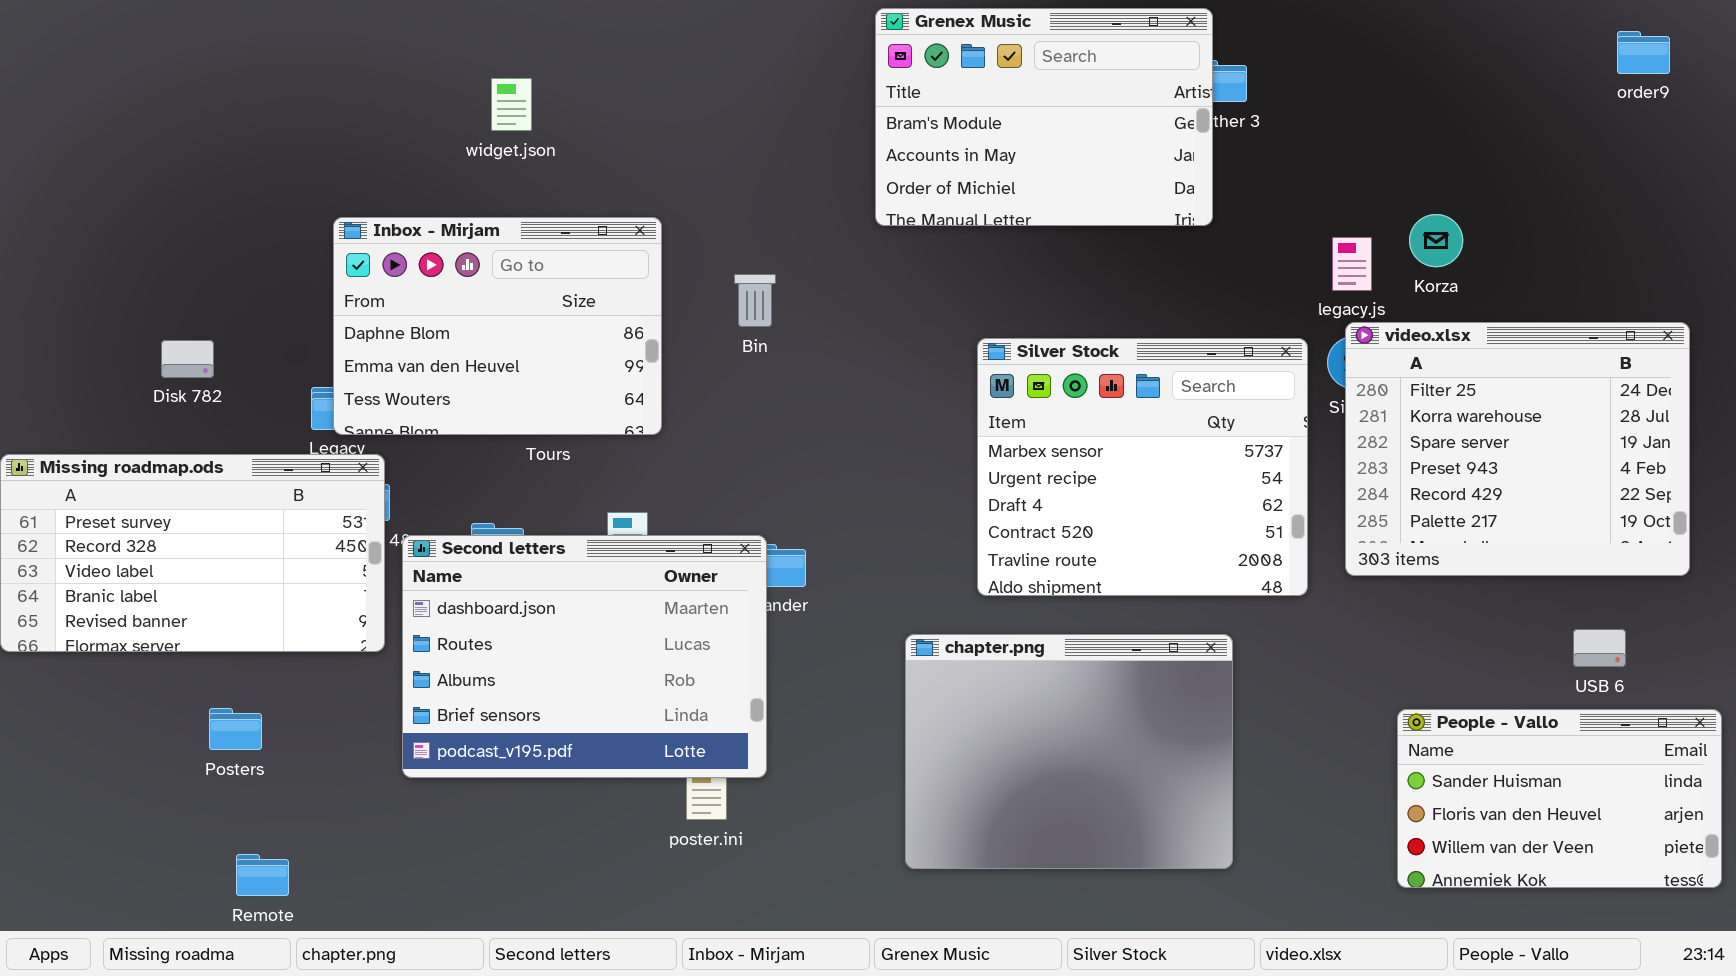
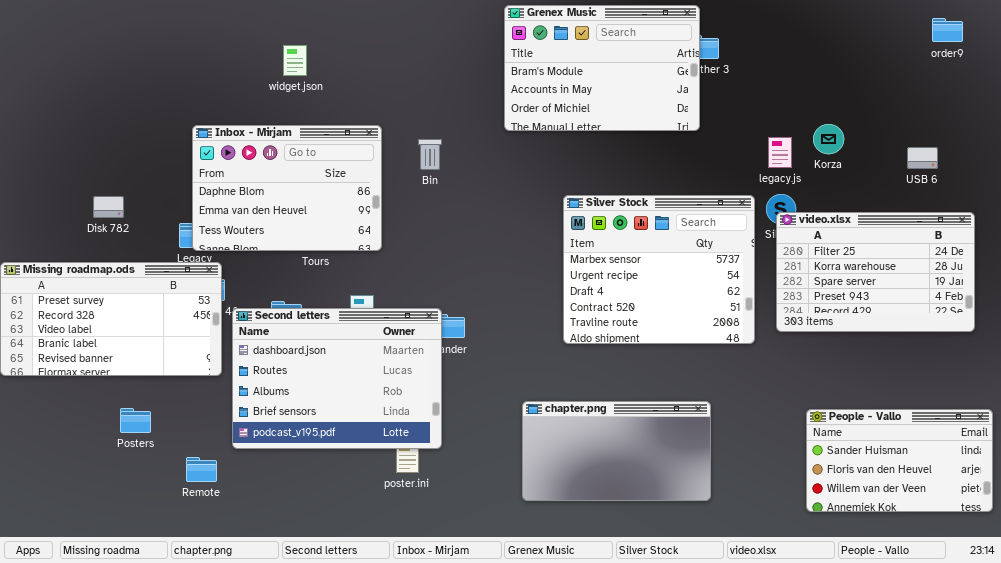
Bin: [734,274,776,327] -> [418,139,442,170], moved
video.xlsx: [1345,322,1690,576] -> [776,212,975,332], resized
USB 6: [1573,629,1626,667] -> [907,147,938,169], moved
chapter.png: [905,634,1233,869] -> [522,401,711,501], resized
Remote: [236,854,289,896] -> [186,457,217,482], moved

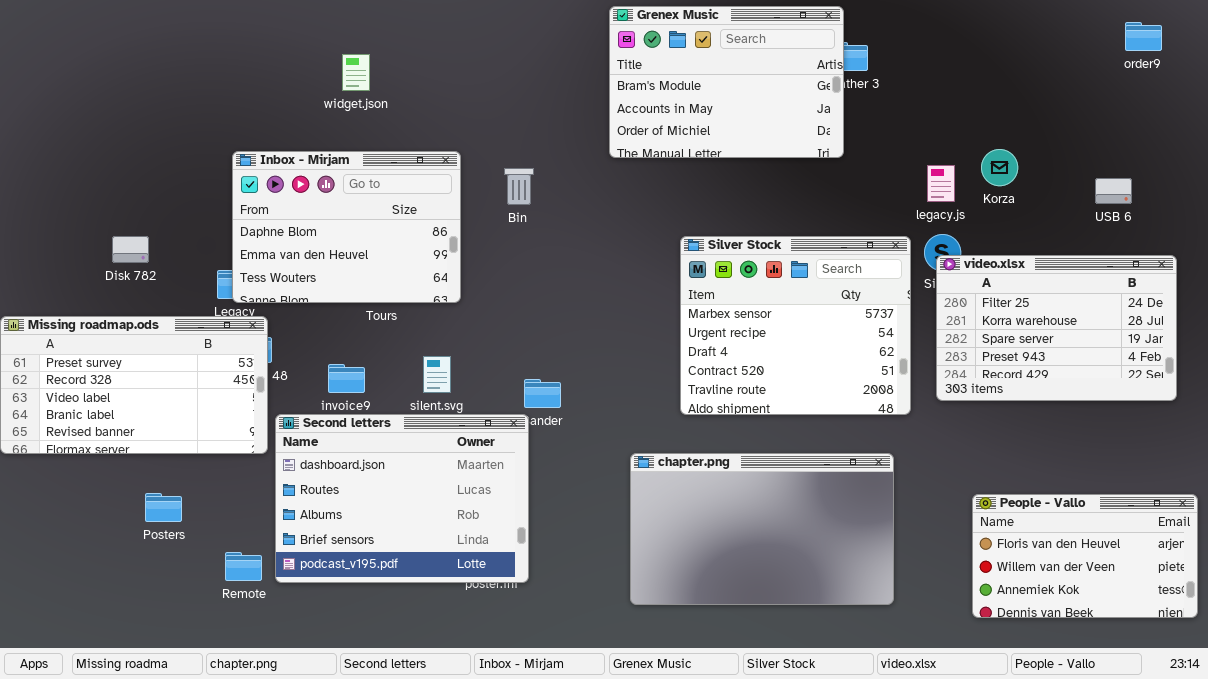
Second letters: [232,308,442,449] -> [275,414,529,583], moved
chapter.png: [522,401,711,501] -> [630,453,894,605], resized
People - Vallo: [806,409,993,512] -> [972,494,1198,618], scrolled down 1 row

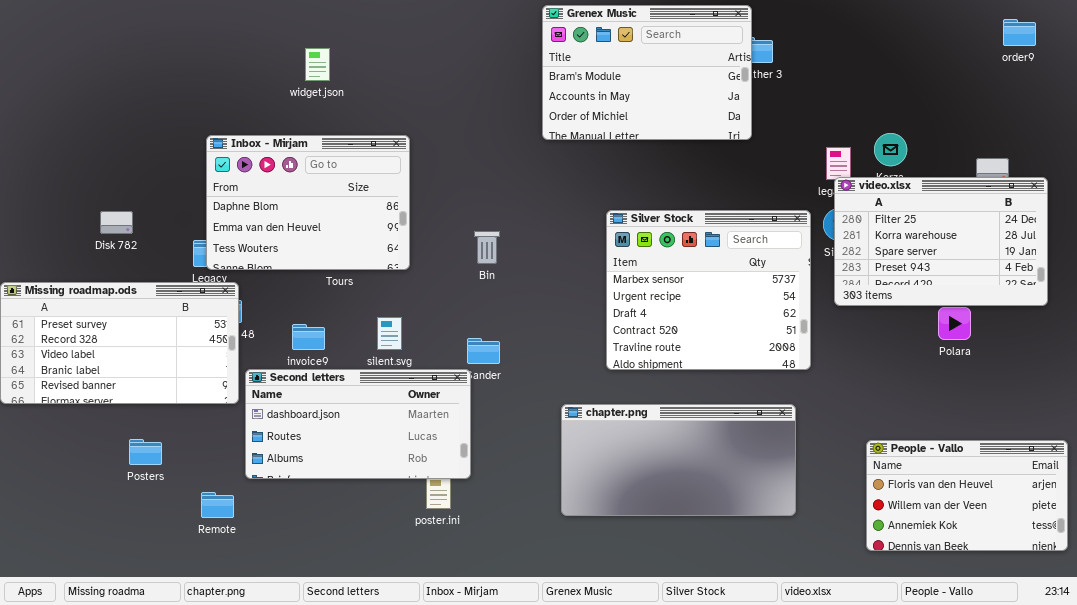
Bin: [504,168,534,205] -> [474,231,500,264], moved
video.xlsx: [936,255,1177,401] -> [834,177,1048,306], moved
Second letters: [275,414,529,583] -> [245,369,471,479], resized
chapter.png: [630,453,894,605] -> [561,404,796,516], resized

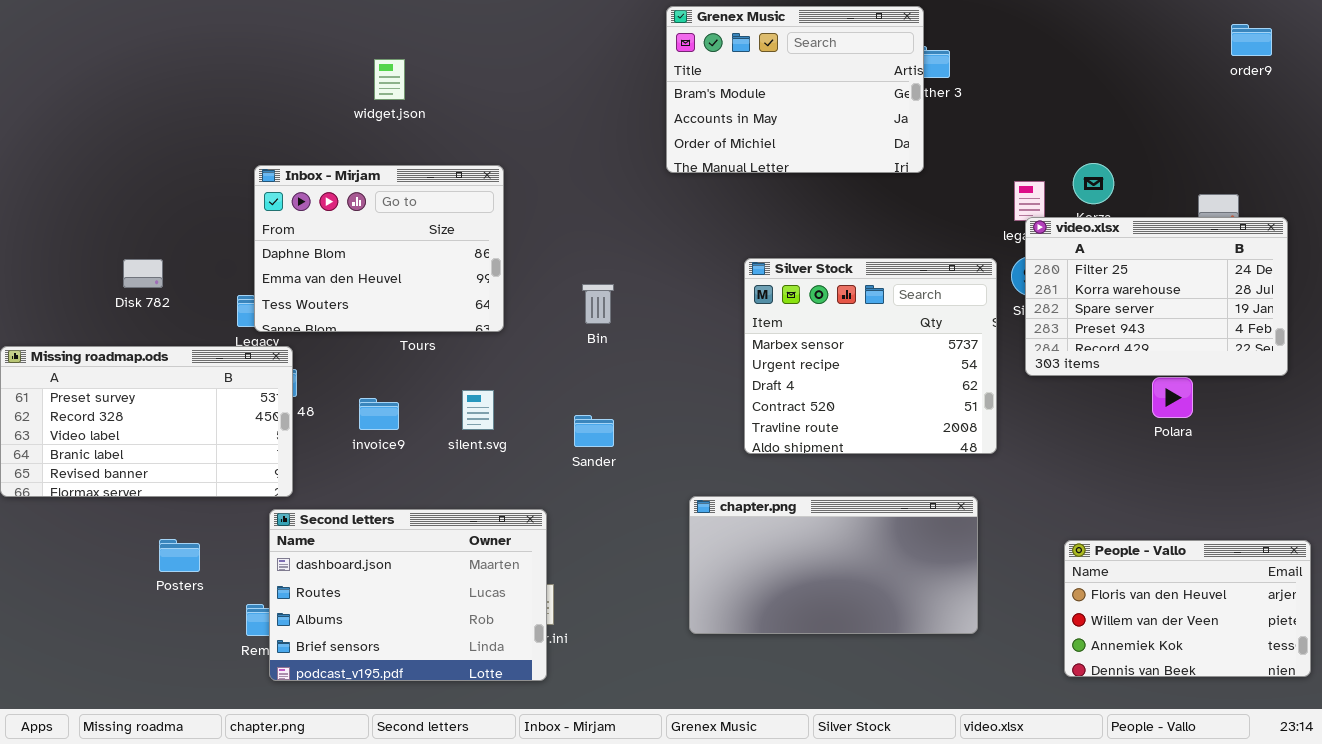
Second letters: [245,369,471,479] -> [269,509,547,681], moved, resized

